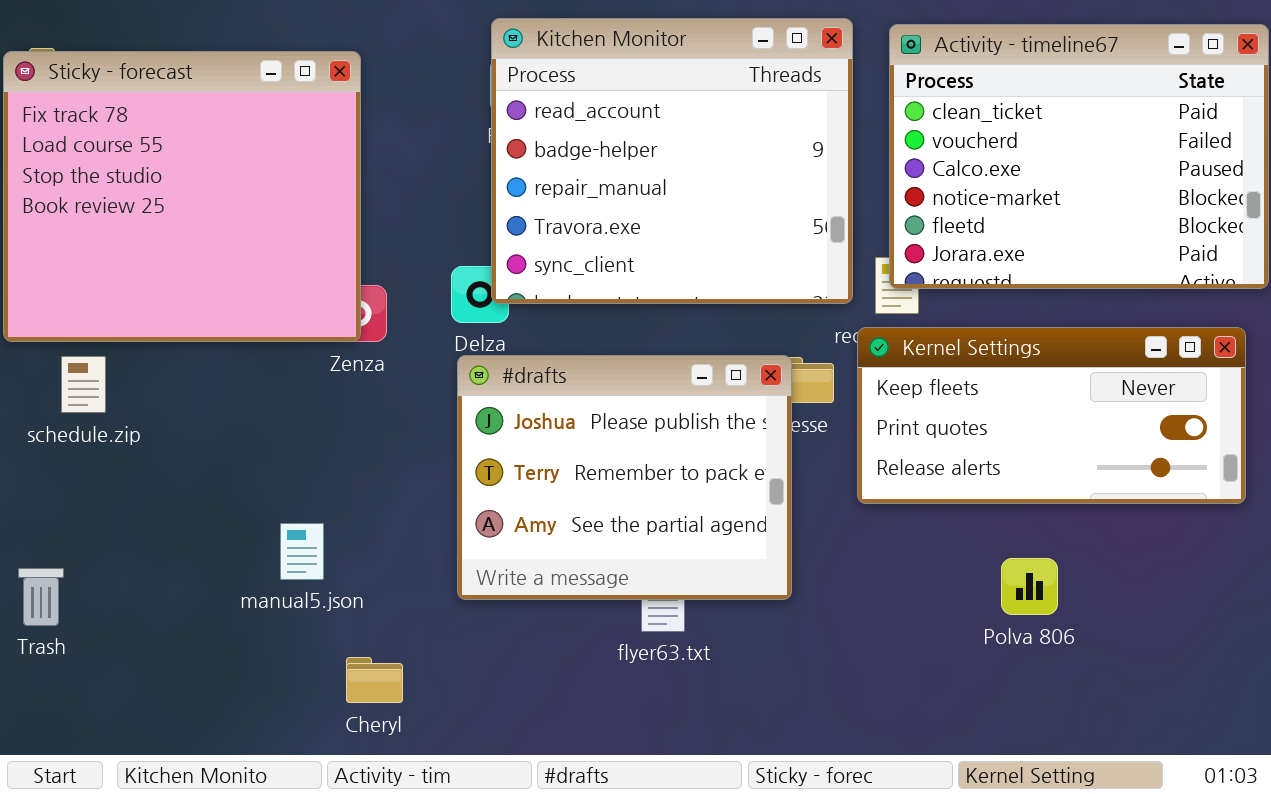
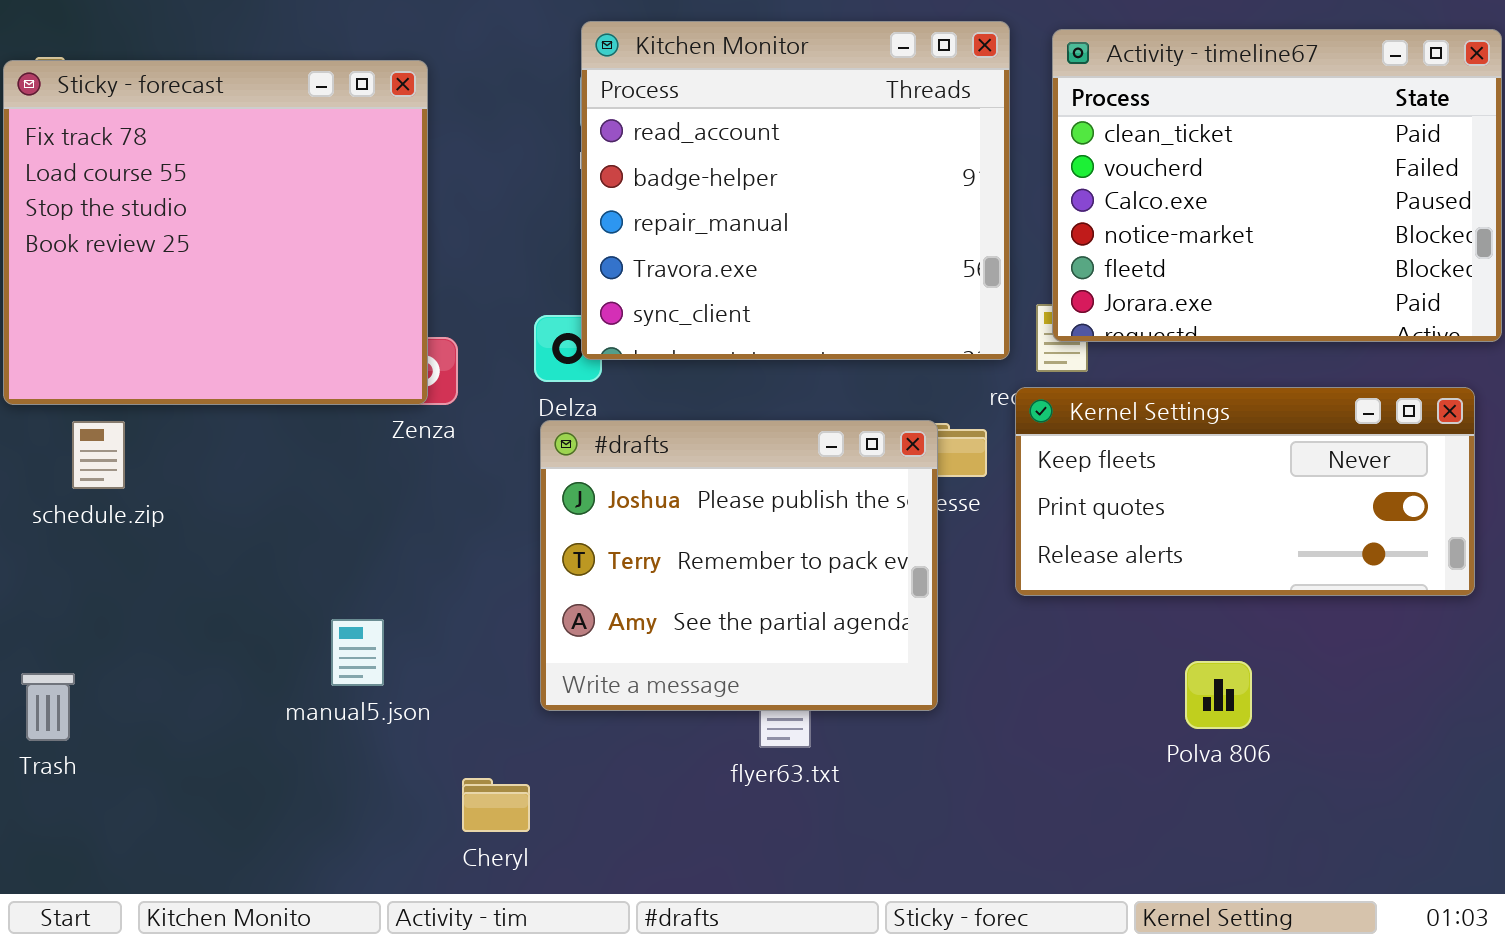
Cheryl: [346,657,403,703] -> [462,778,530,832], moved

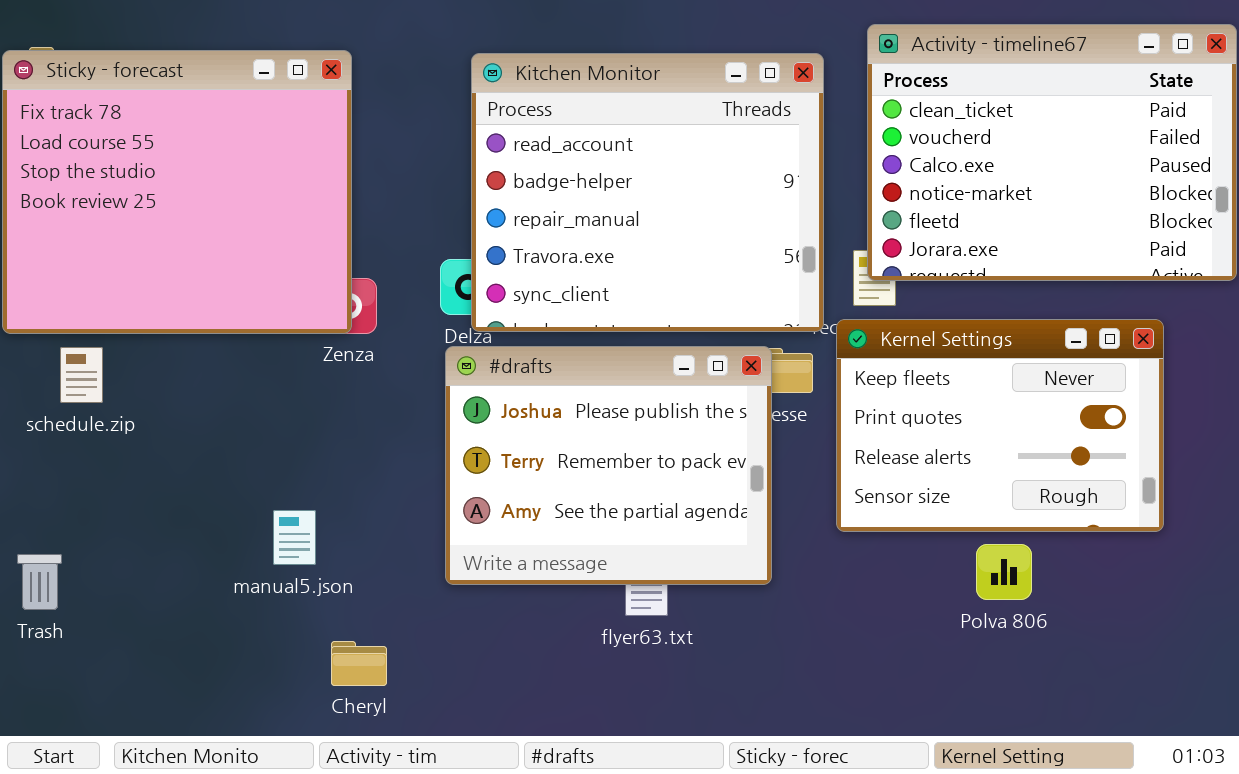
Kitchen Monitor: [581,21,1010,360] -> [471,53,824,332], moved
Kernel Settings: [1015,387,1475,596] -> [836,319,1164,532], resized
Cheryl: [462,778,530,832] -> [331,641,387,686], moved

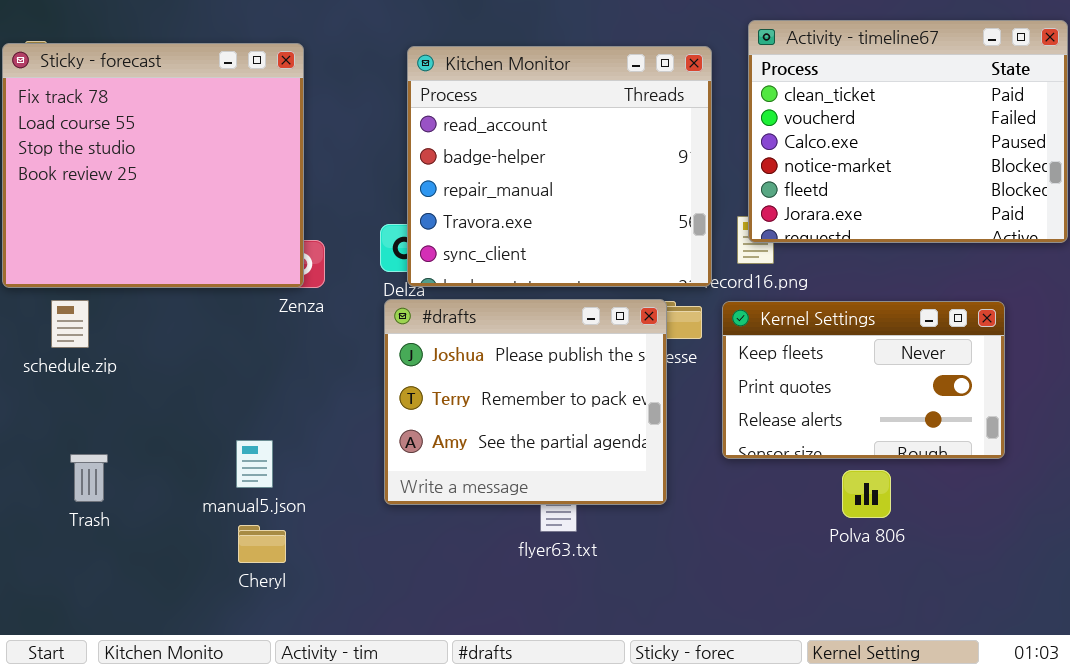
Kernel Settings: [836,319,1164,532] -> [722,301,1005,459], resized
Trash: [17,554,62,610] -> [70,454,108,502], moved
Cheryl: [331,641,387,686] -> [238,525,286,563], moved

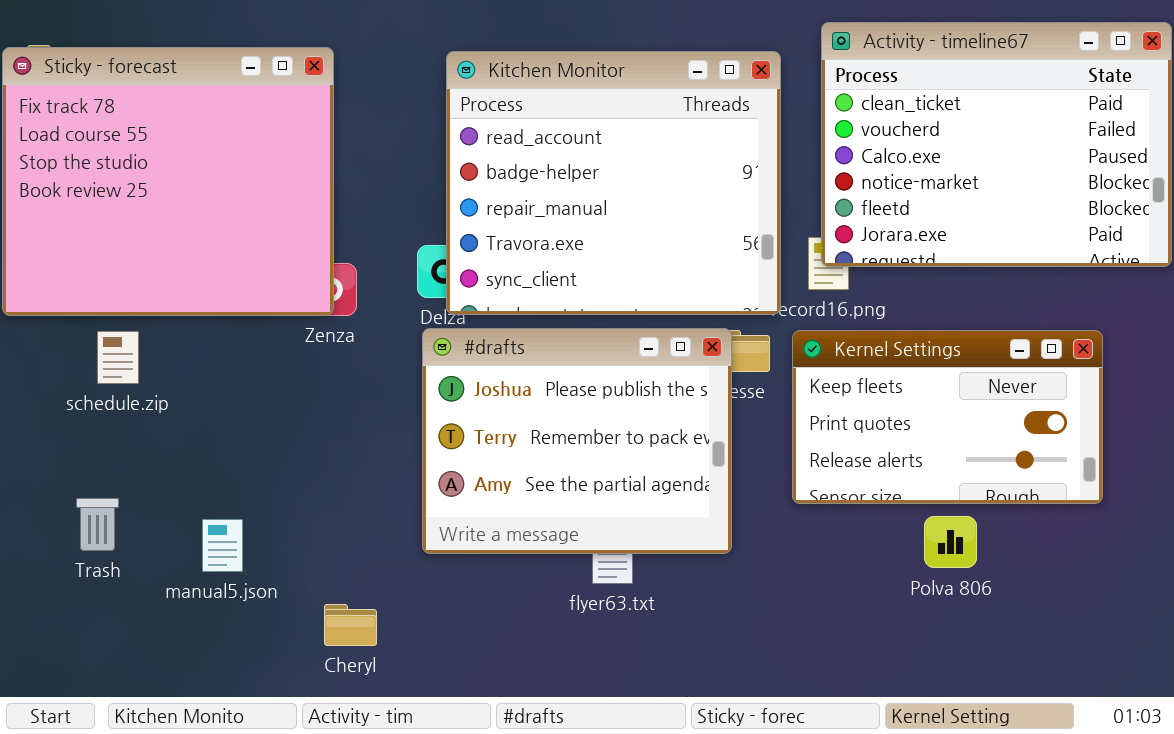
schedule.zip: [51,300,89,348] -> [97,331,139,384], moved
manual5.json: [236,440,273,488] -> [202,519,243,572], moved
Cheryl: [238,525,286,563] -> [324,604,377,646], moved

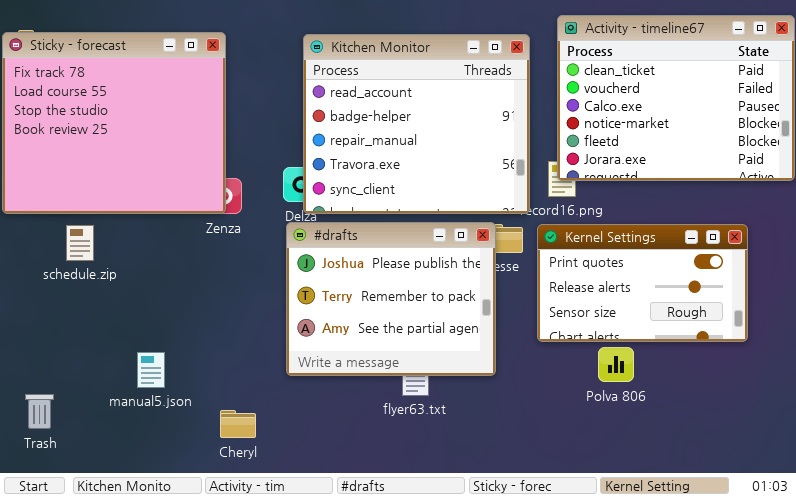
Kernel Settings: [792,330,1103,504] -> [537,224,748,342], scrolled down 1 row
Trash: [76,498,119,551] -> [25,394,54,429], moved
Polva 806: [924,516,977,568] -> [598,347,634,382], moved

